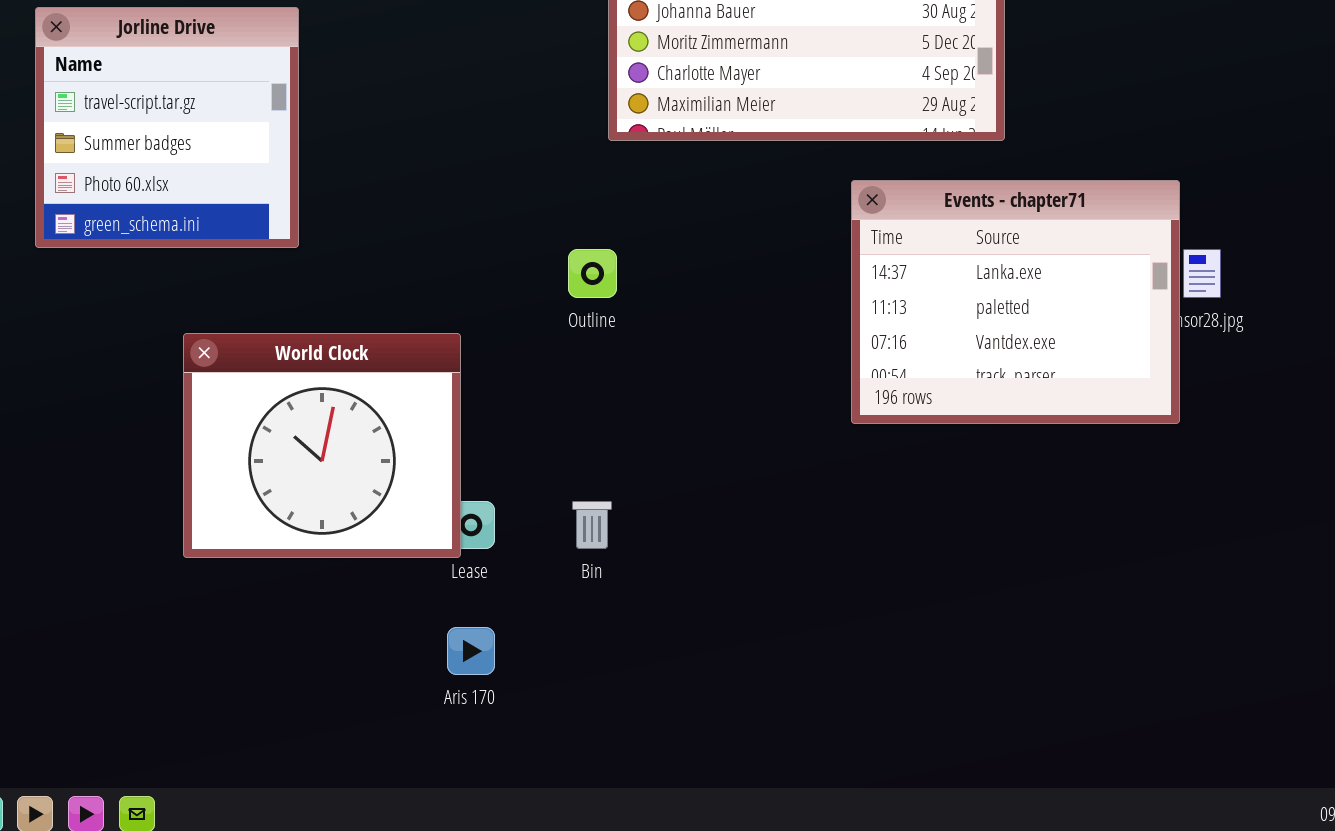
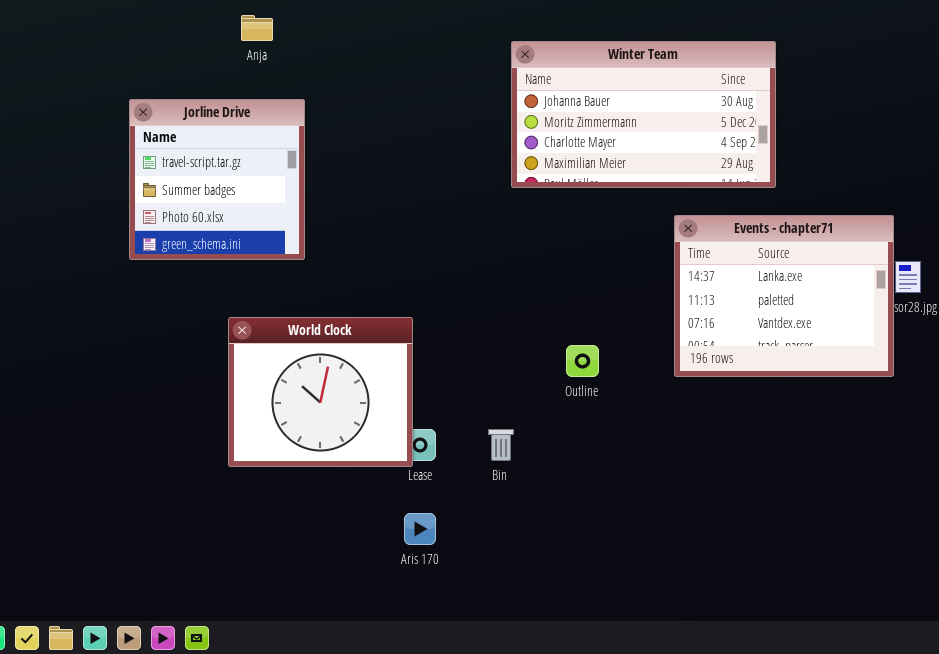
Outline: [568,249,617,298] -> [566,345,599,377], moved

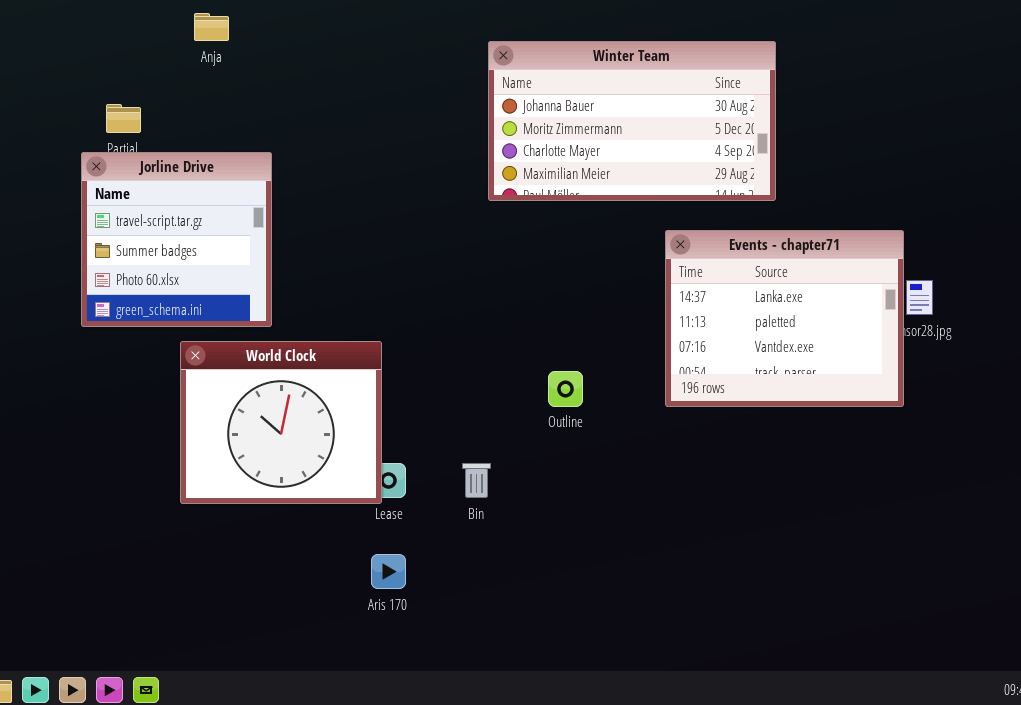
Jorline Drive: [129,99,305,260] -> [81,152,272,327], moved

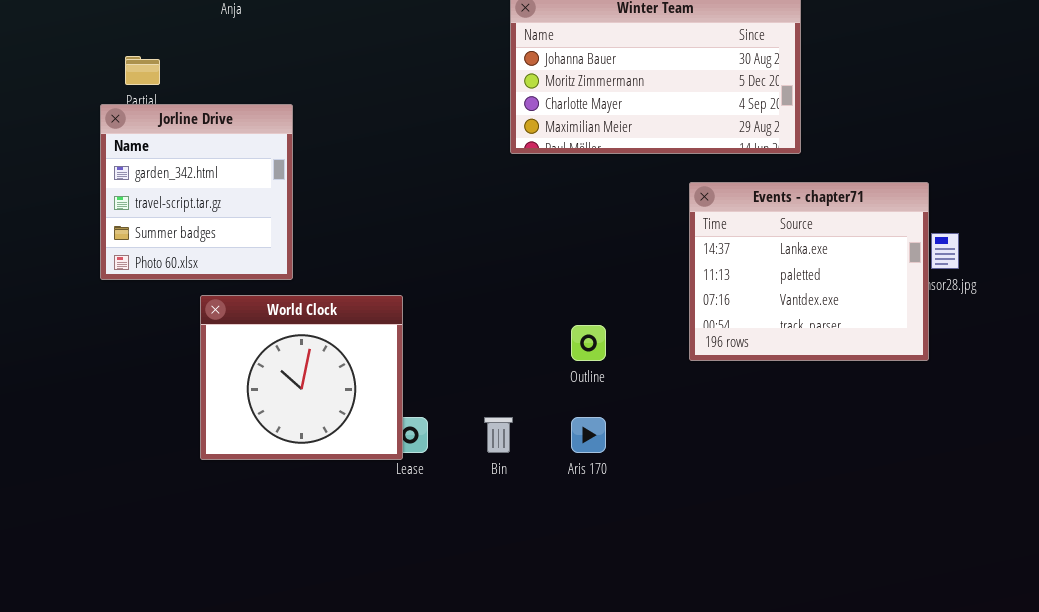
Jorline Drive: [81,152,272,327] -> [100,104,293,280], scrolled up 1 row
Aris 170: [371,554,406,589] -> [571,417,606,453], moved

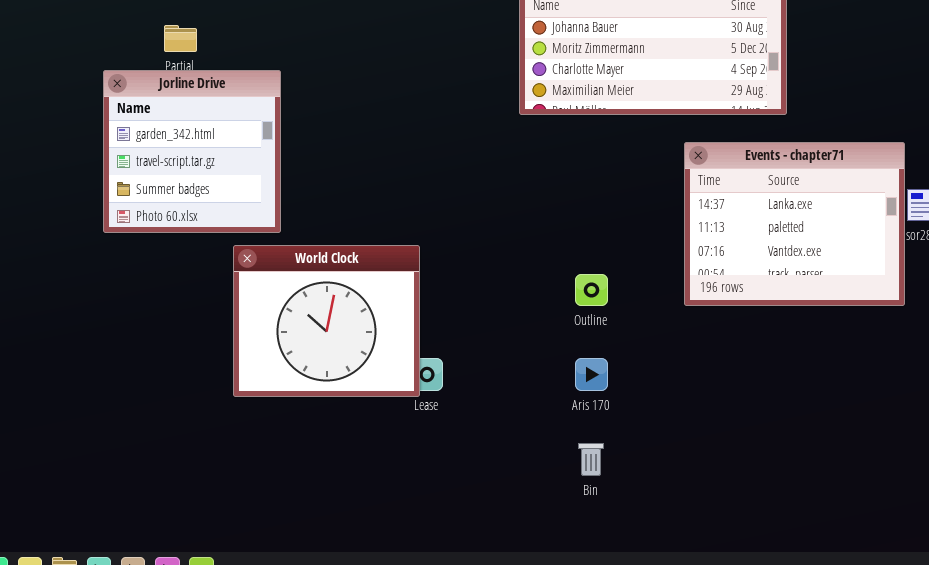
Jorline Drive: [100,104,293,280] -> [103,70,281,233], moved
Bin: [484,417,513,453] -> [578,443,604,476], moved

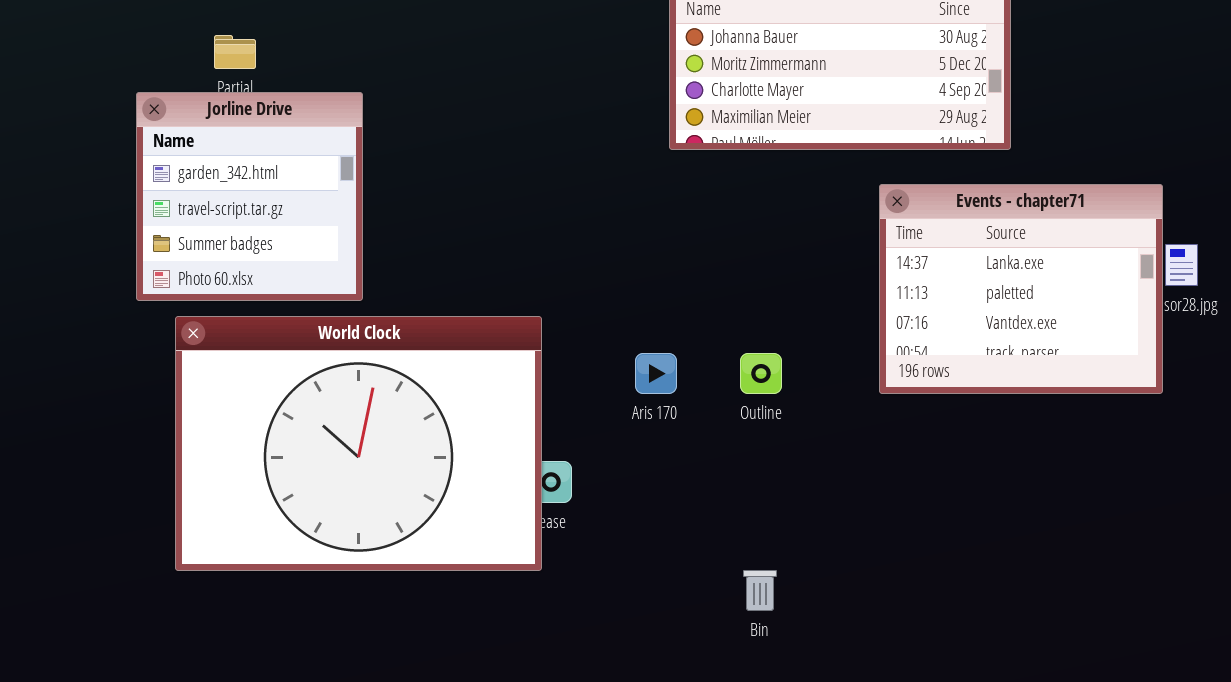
World Clock: [233,245,420,397] -> [175,316,542,571], resized
Aris 170: [575,358,608,391] -> [635,353,677,394], moved

